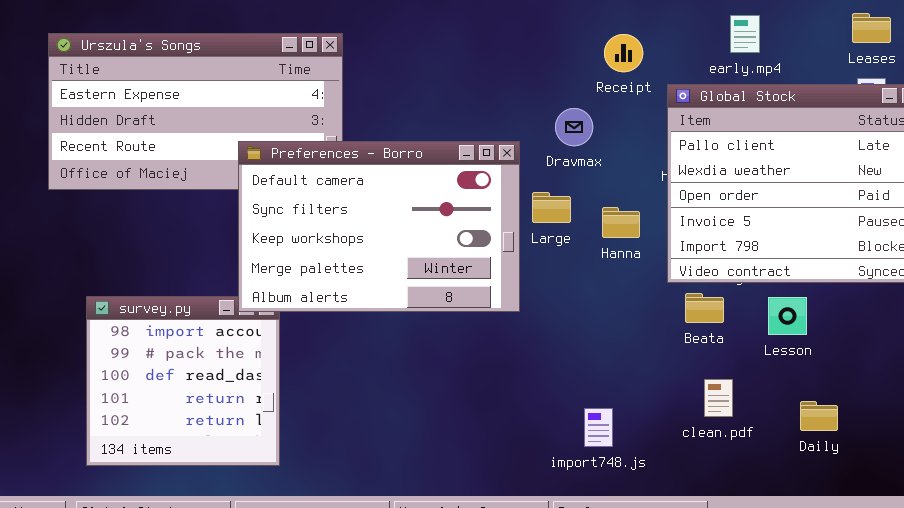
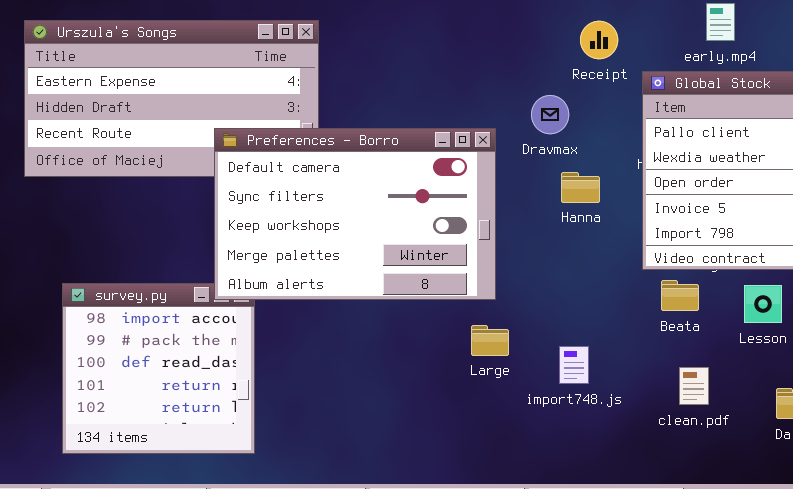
Large: [532,192,571,223] -> [471,325,509,356], moved
Hanna: [602,207,640,238] -> [561,172,600,203], moved
import748.js: [584,408,613,447] -> [559,346,589,384], moved

